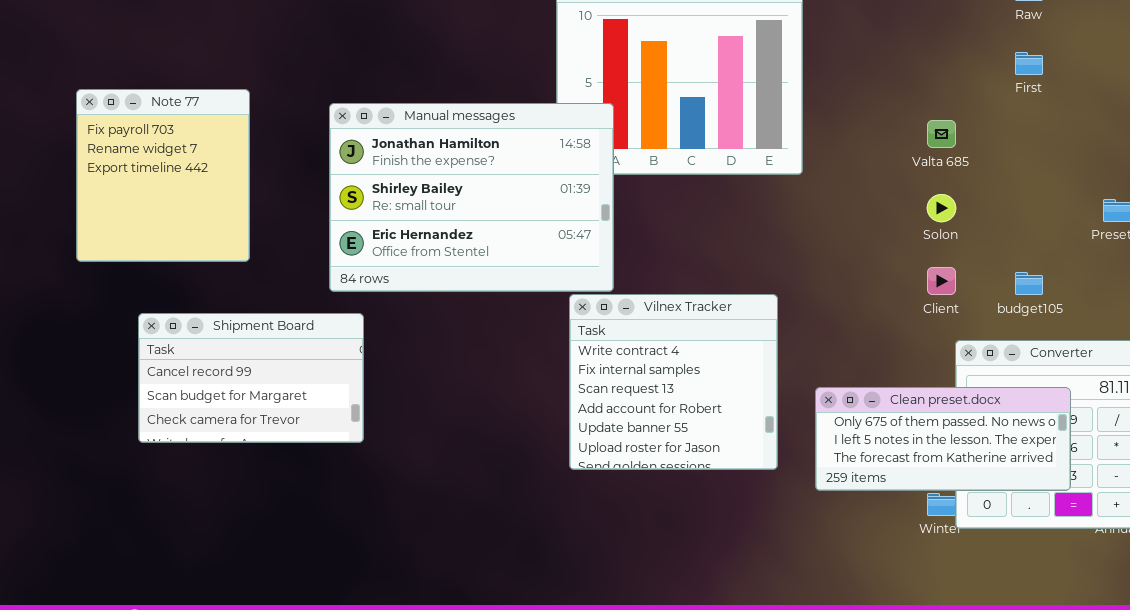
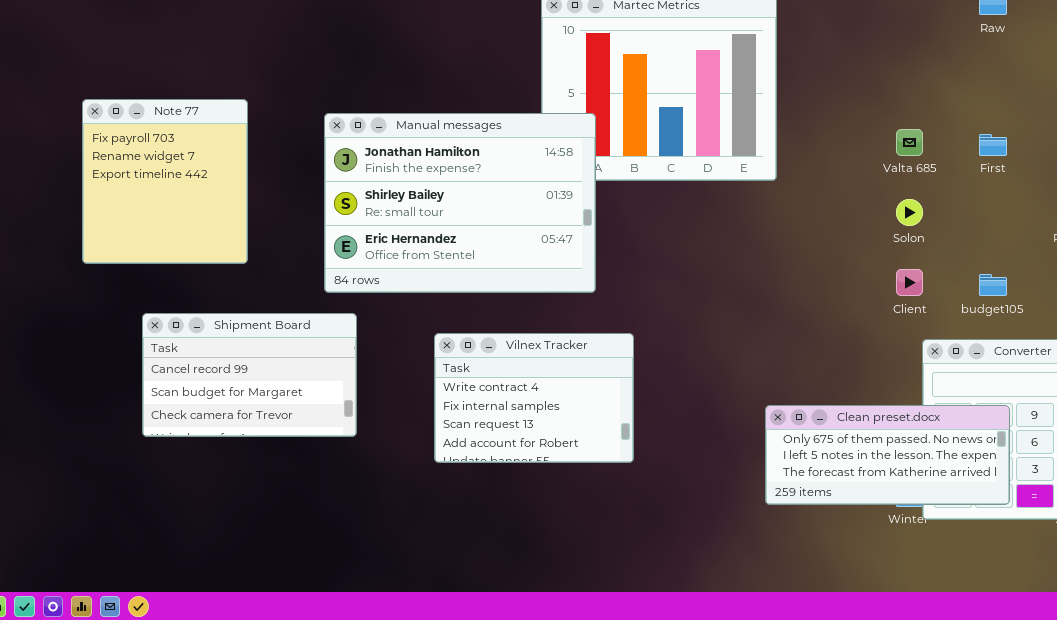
First: [1015,52,1043,75] -> [979,134,1007,156], moved
Vilnex Tracker: [569,294,778,470] -> [434,333,634,463], moved, resized
Clean preset.docx: [815,387,1071,491] -> [765,405,1010,505], moved

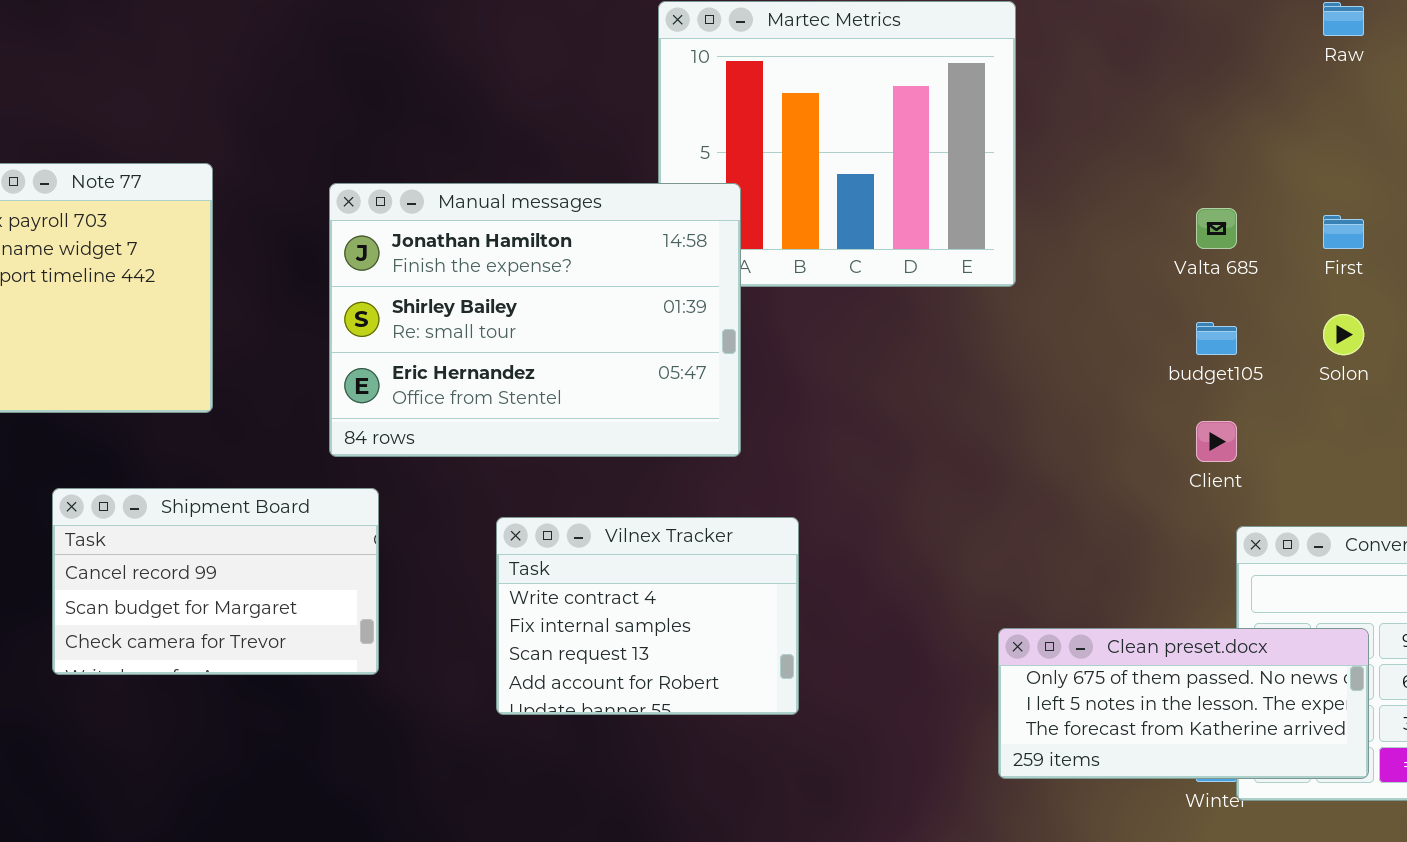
Solon: [896,199,923,226] -> [1323,314,1364,355], moved
budget105: [979,274,1007,296] -> [1196,322,1237,355], moved

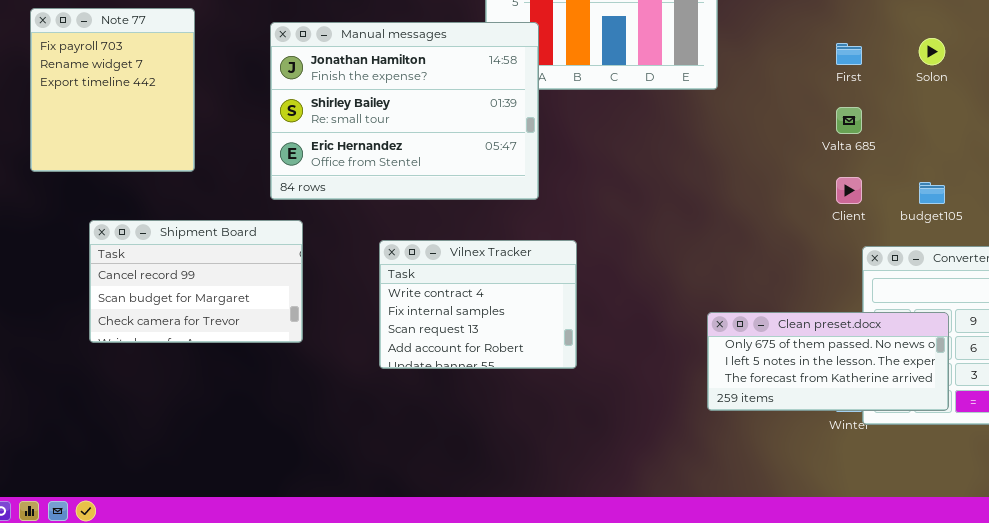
Valta 685: [1196,208,1237,249] -> [836,107,862,134], moved
First: [1323,215,1364,249] -> [836,43,862,65], moved
Solon: [1323,314,1364,355] -> [919,38,945,65], moved
budget105: [1196,322,1237,355] -> [919,182,945,204], moved

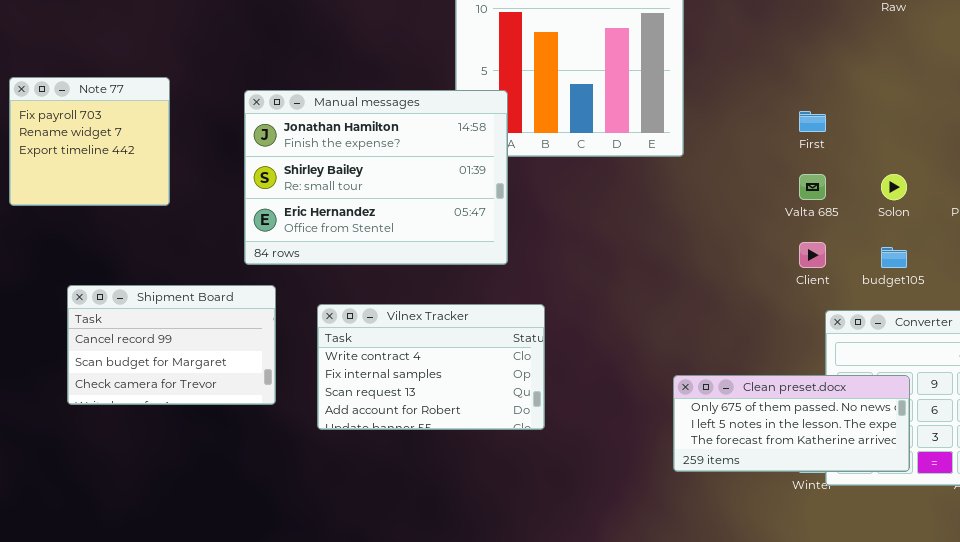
Note 77: [30,8,195,172] -> [9,77,170,206], resized
Solon: [919,38,945,65] -> [881,174,907,200], moved
Vilnex Tracker: [379,240,577,369] -> [317,304,545,430], resized

